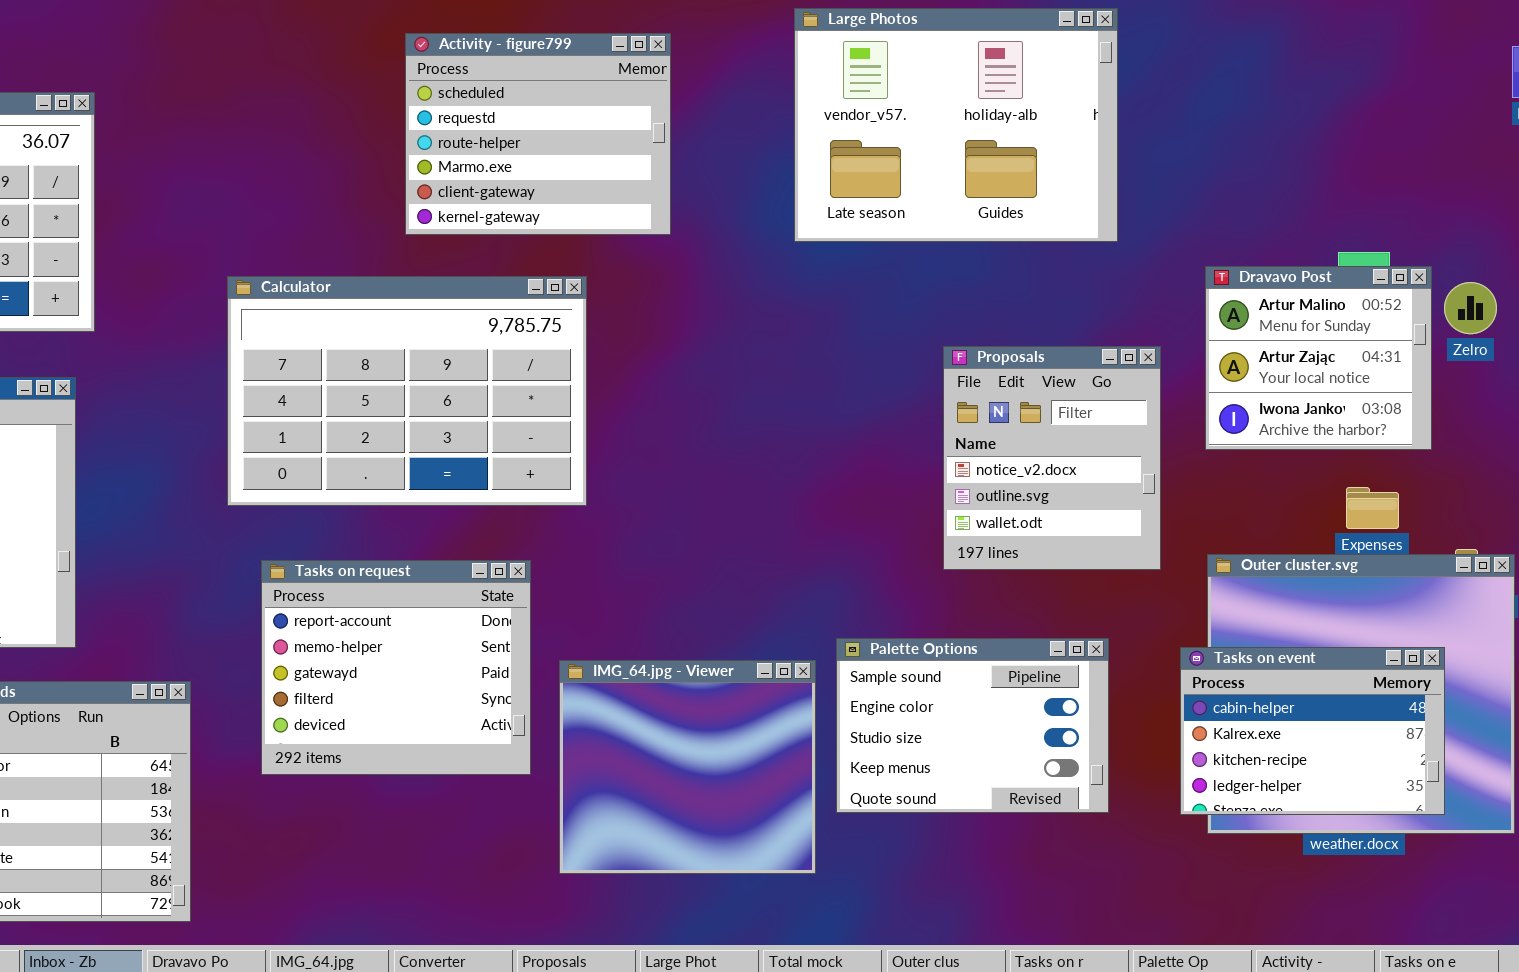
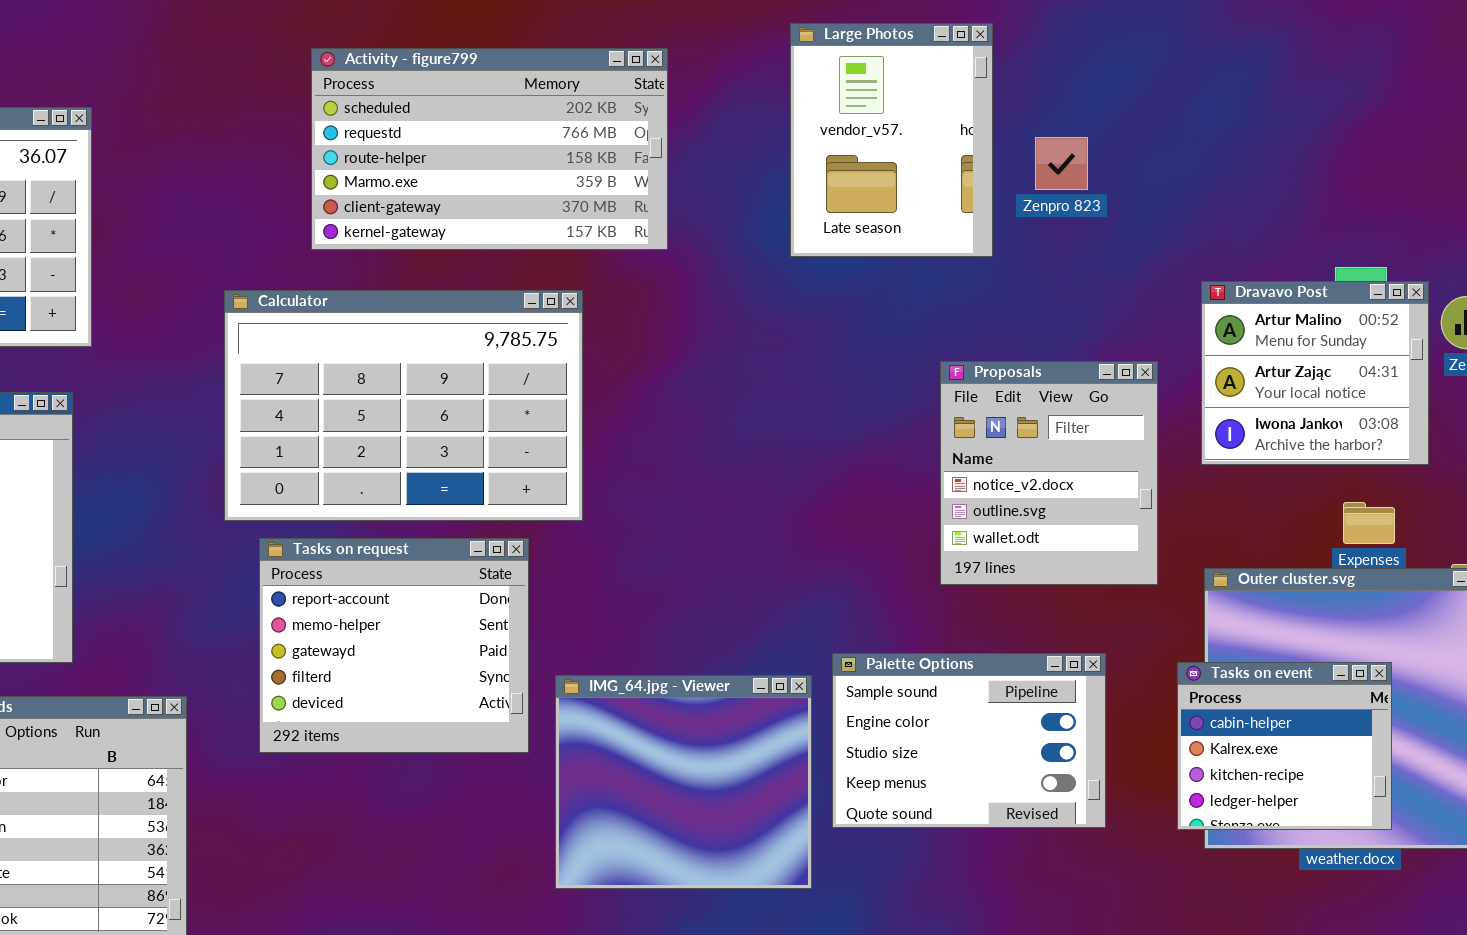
Large Photos: [794,8,1118,242] -> [790,23,993,257], resized
Activity - figure799: [405,33,671,235] -> [311,48,668,250], resized
Tasks on request: [261,560,531,775] -> [259,538,529,753], moved
Tasks on event: [1180,647,1445,815] -> [1177,662,1392,830], resized

